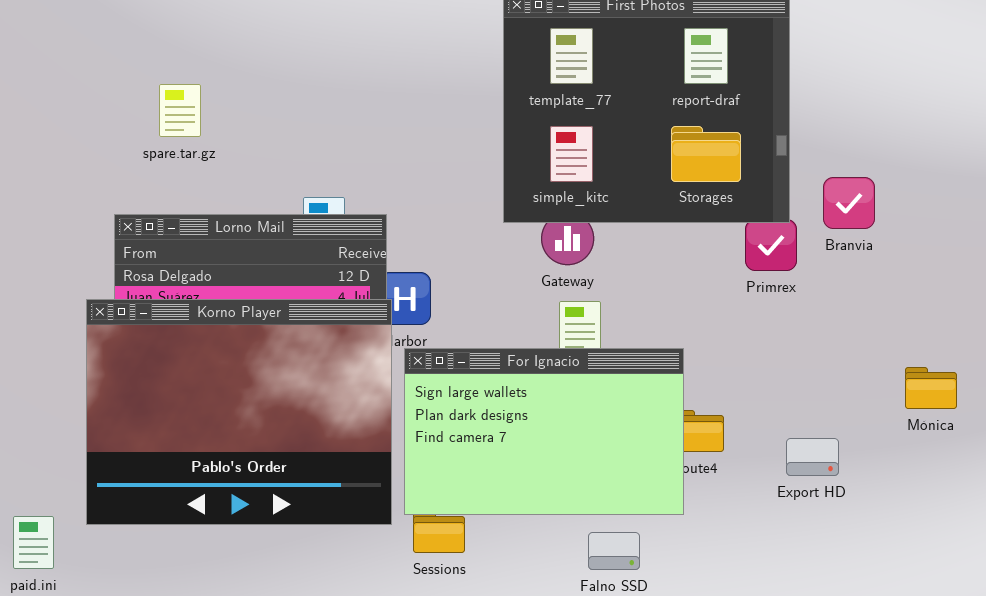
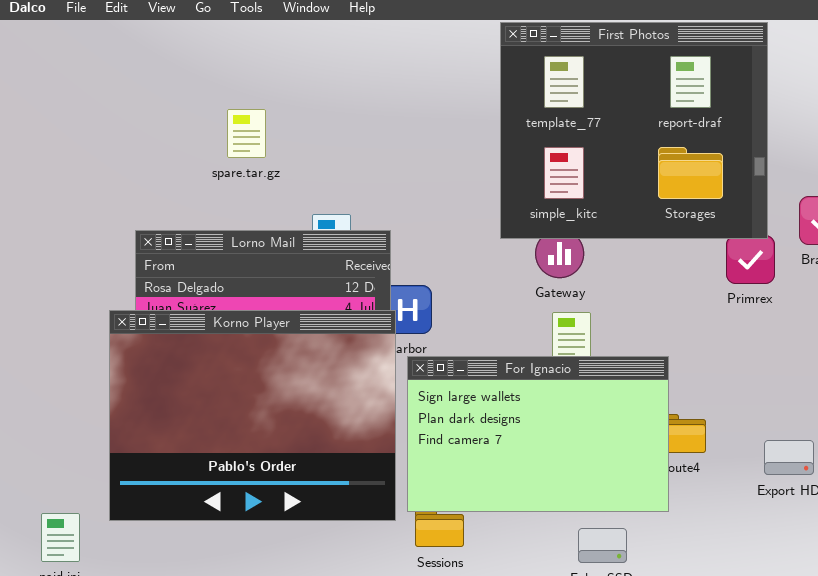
spare.tar.gz: [159,84,201,137] -> [227,109,266,158], moved

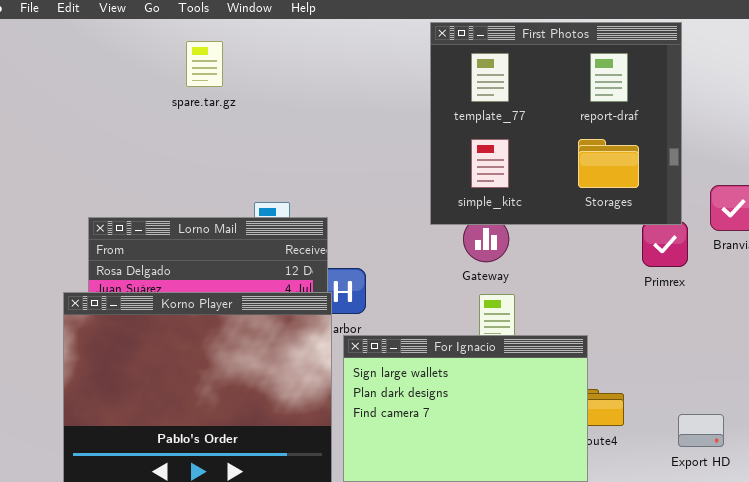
spare.tar.gz: [227,109,266,158] -> [186,41,223,87], moved

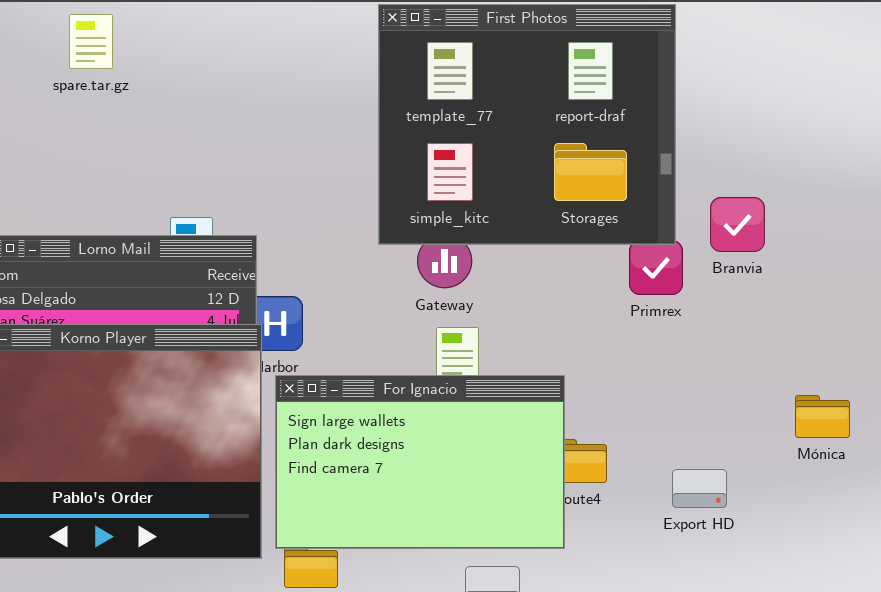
spare.tar.gz: [186,41,223,87] -> [69,14,113,69], moved

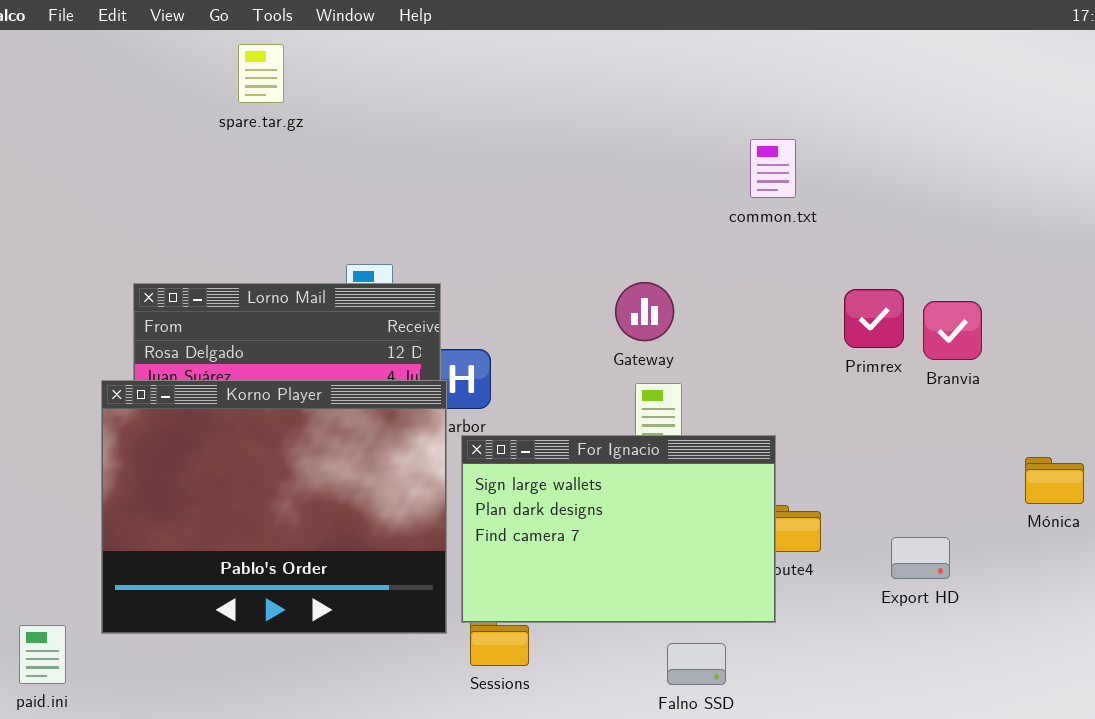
First Photos: [378,4,676,245] -> none, closed
Branvia: [710,197,765,252] -> [923,301,982,360], moved

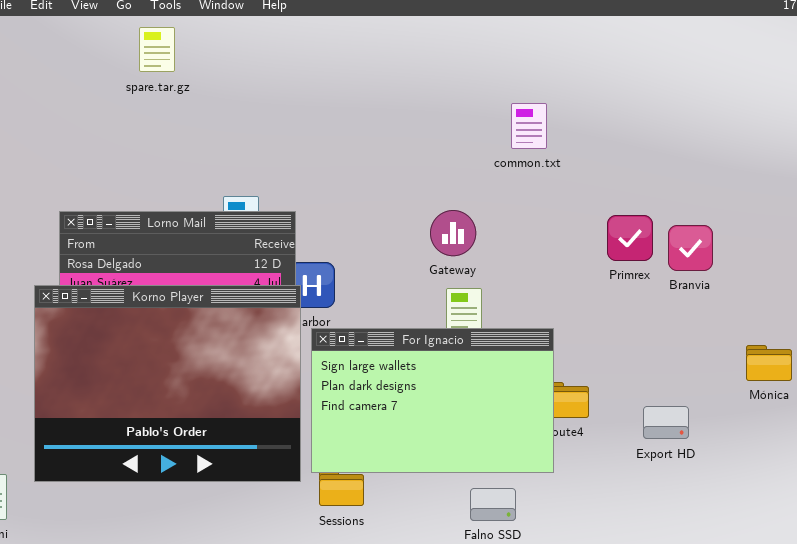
common.txt: [750,139,796,198] -> [511,103,547,149], moved

